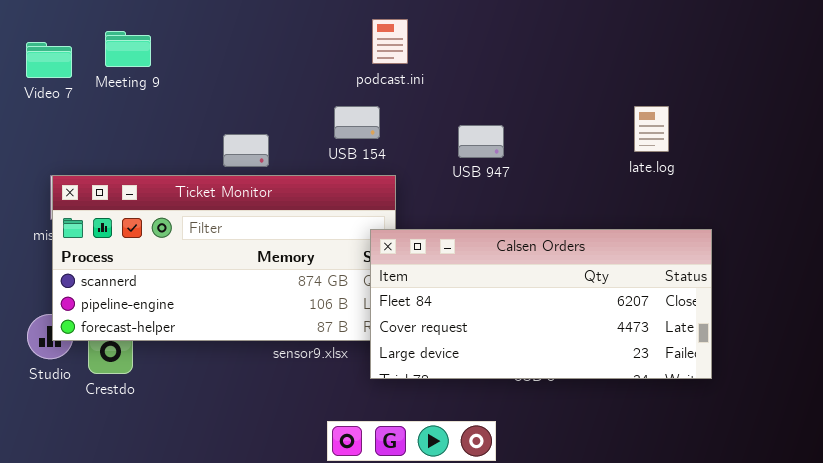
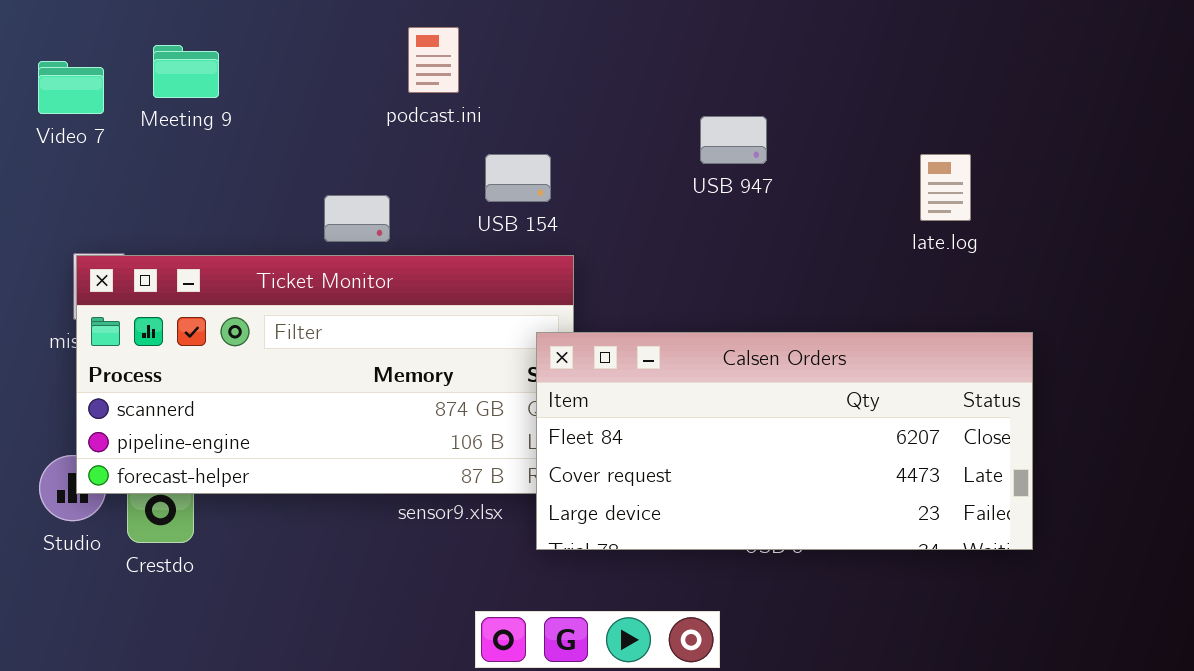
podcast.ini: [372,19,408,64] -> [408,27,459,93], moved
USB 947: [458,125,504,158] -> [700,116,767,164], moved

